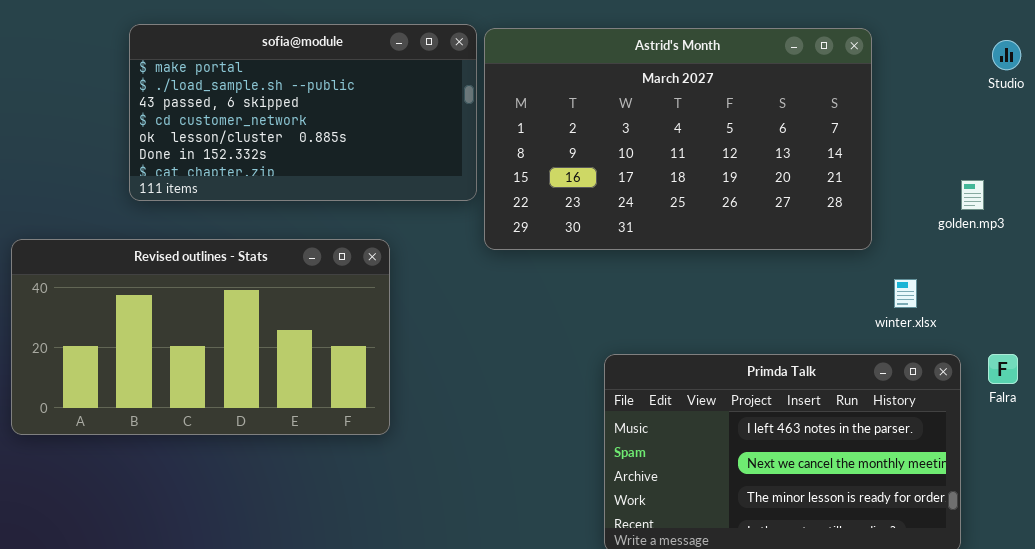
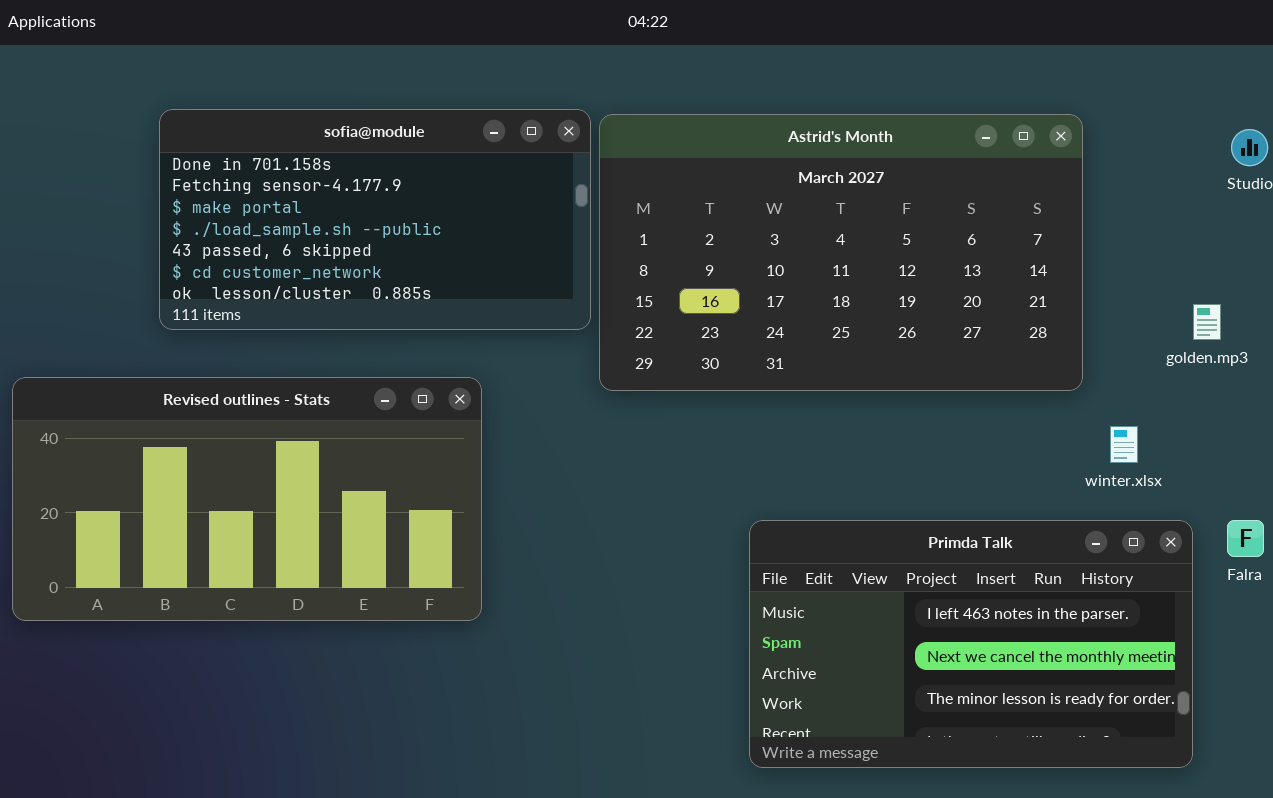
sofia@module: [129,24,477,201] -> [159,109,591,330], scrolled up 2 rows

